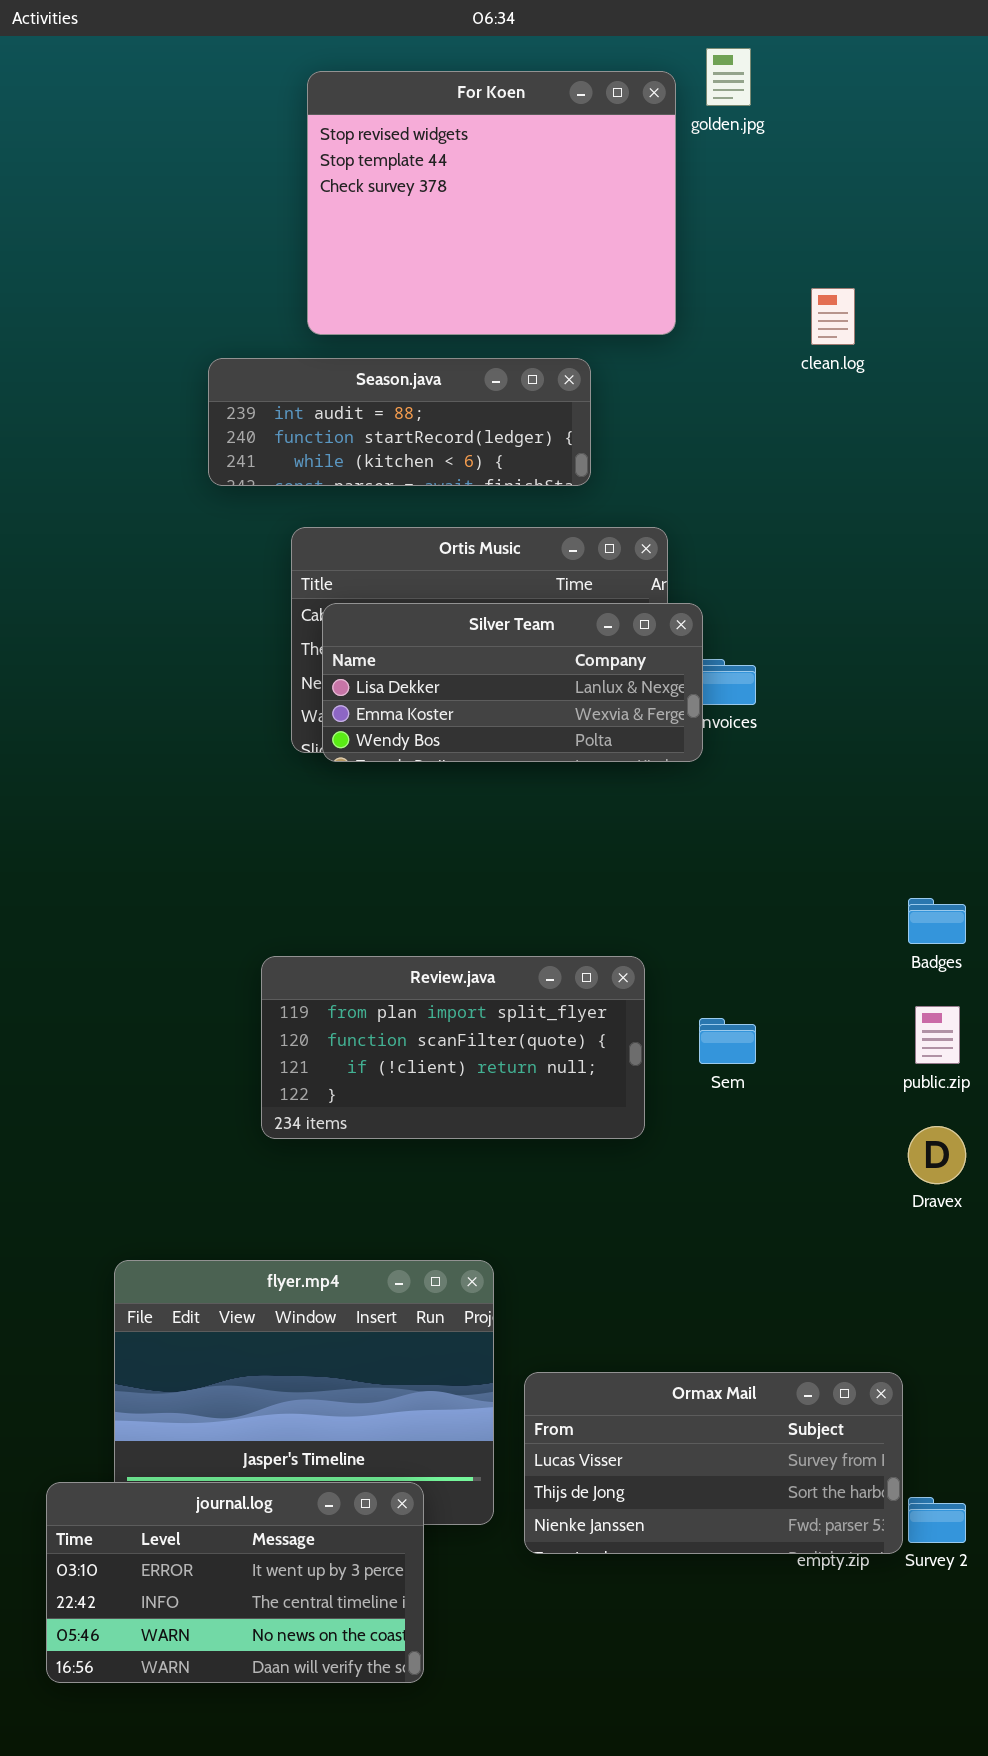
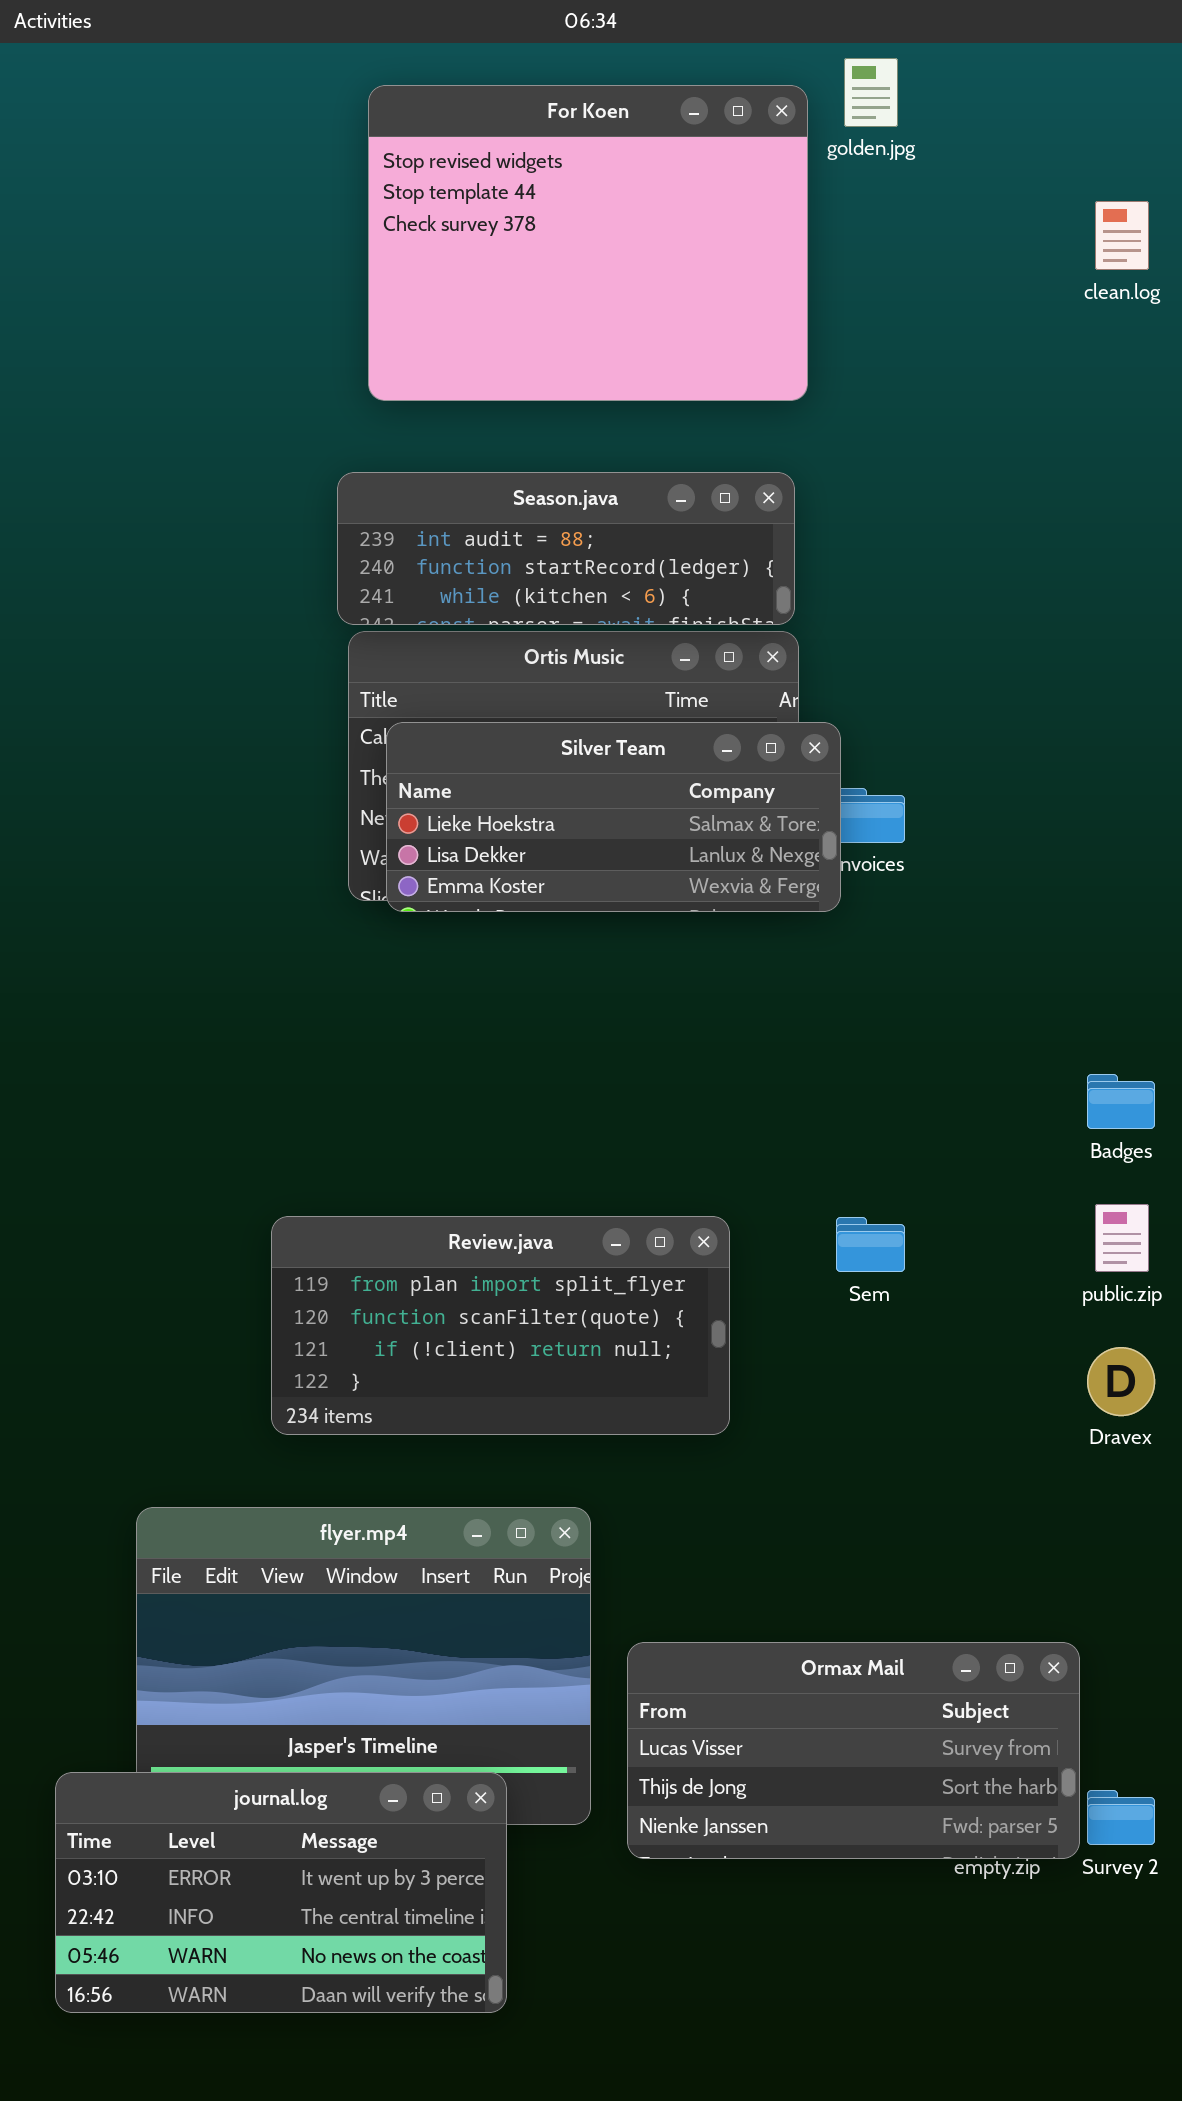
clean.log: [811,288,855,345] -> [1095,201,1149,270], moved
Season.java: [208,358,591,486] -> [337,472,795,625], moved
Silver Team: [322,603,703,762] -> [386,722,841,912], scrolled up 1 row
Review.java: [261,956,645,1139] -> [271,1216,730,1435], moved

